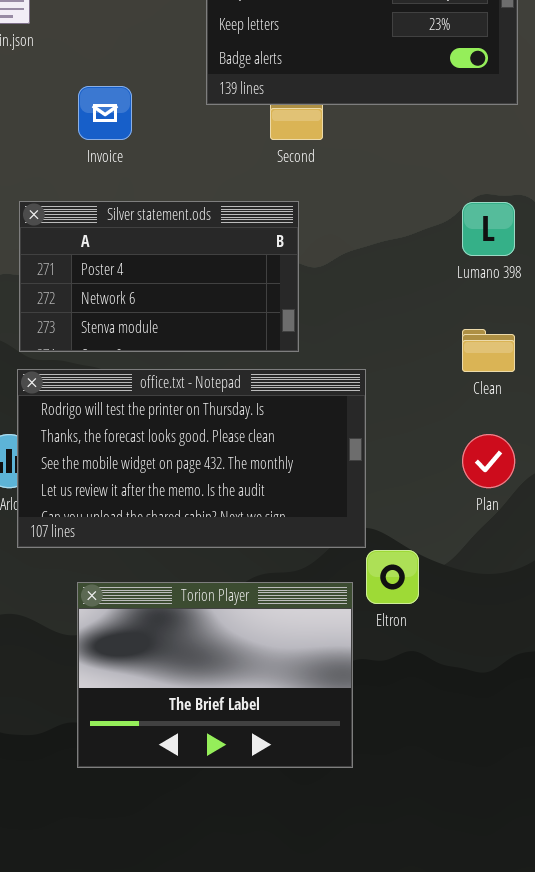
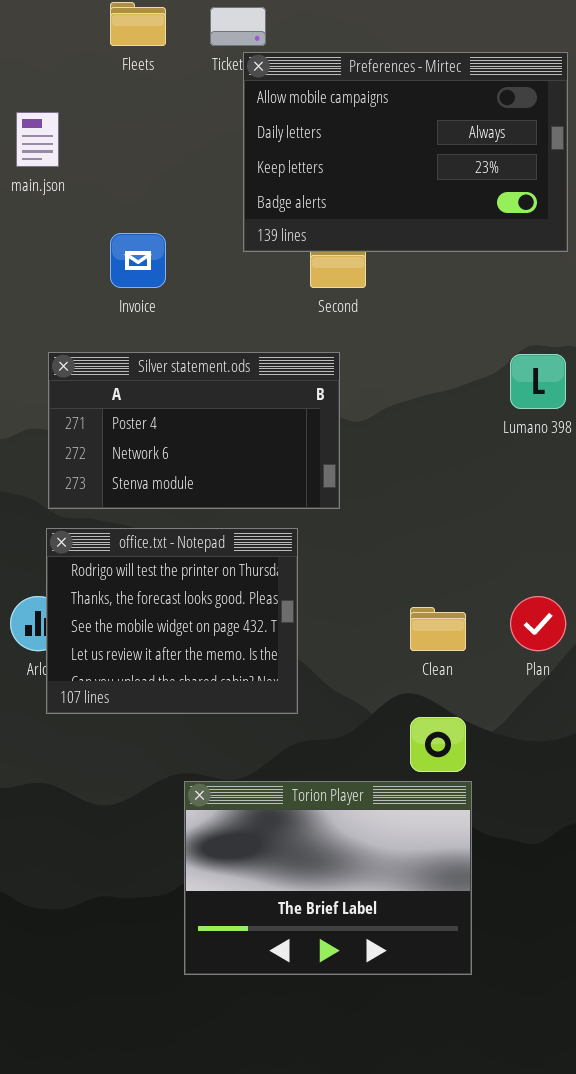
Clean: [462,329,515,372] -> [410,607,466,651], moved
office.txt - Notepad: [17,369,366,548] -> [46,528,298,714], resized
Torion Player: [77,582,353,768] -> [184,781,472,975], moved

